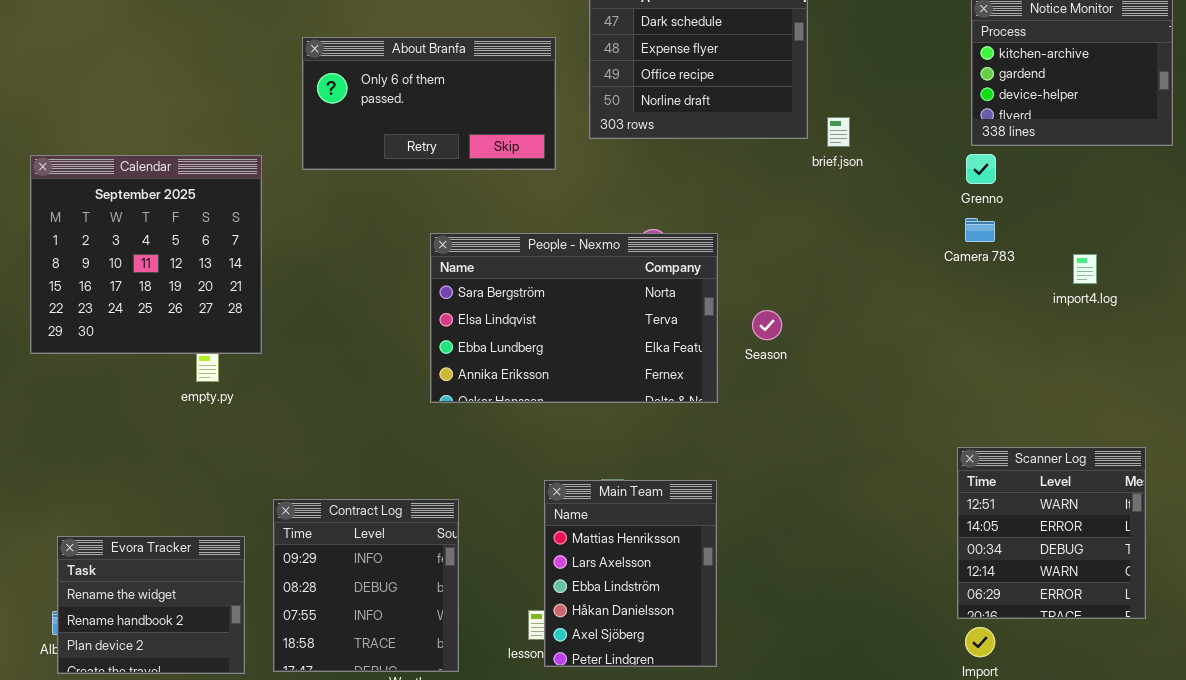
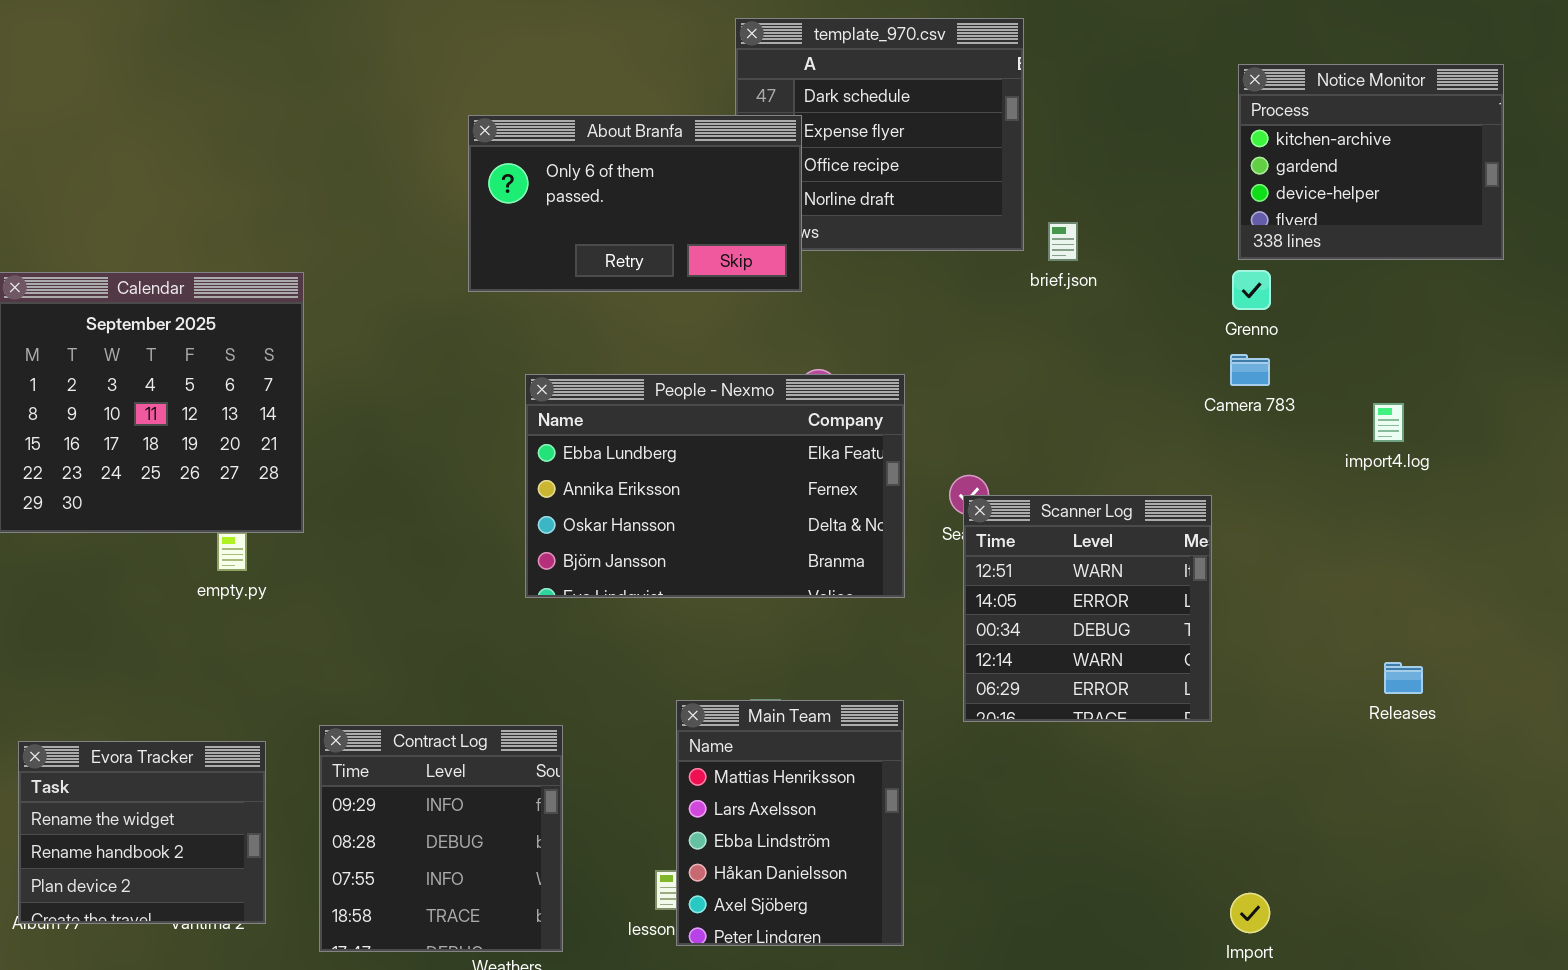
About Branfa: [302,37,556,170] -> [468,115,802,292], moved
People - Nexmo: [430,233,718,403] -> [525,374,905,598], scrolled down 2 rows
Scanner Log: [957,447,1146,619] -> [963,495,1212,722], moved
Evora Tracker: [57,536,245,674] -> [18,741,266,924], moved

